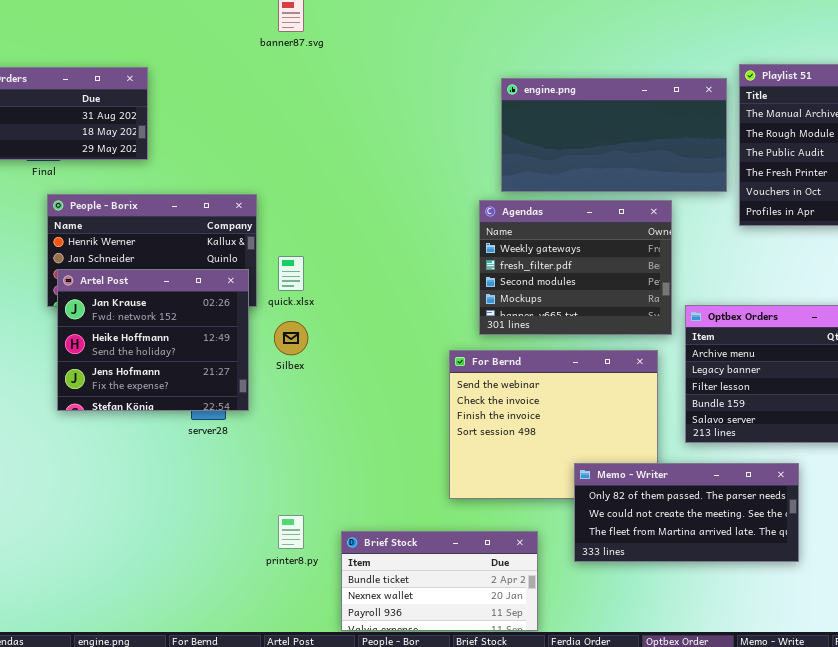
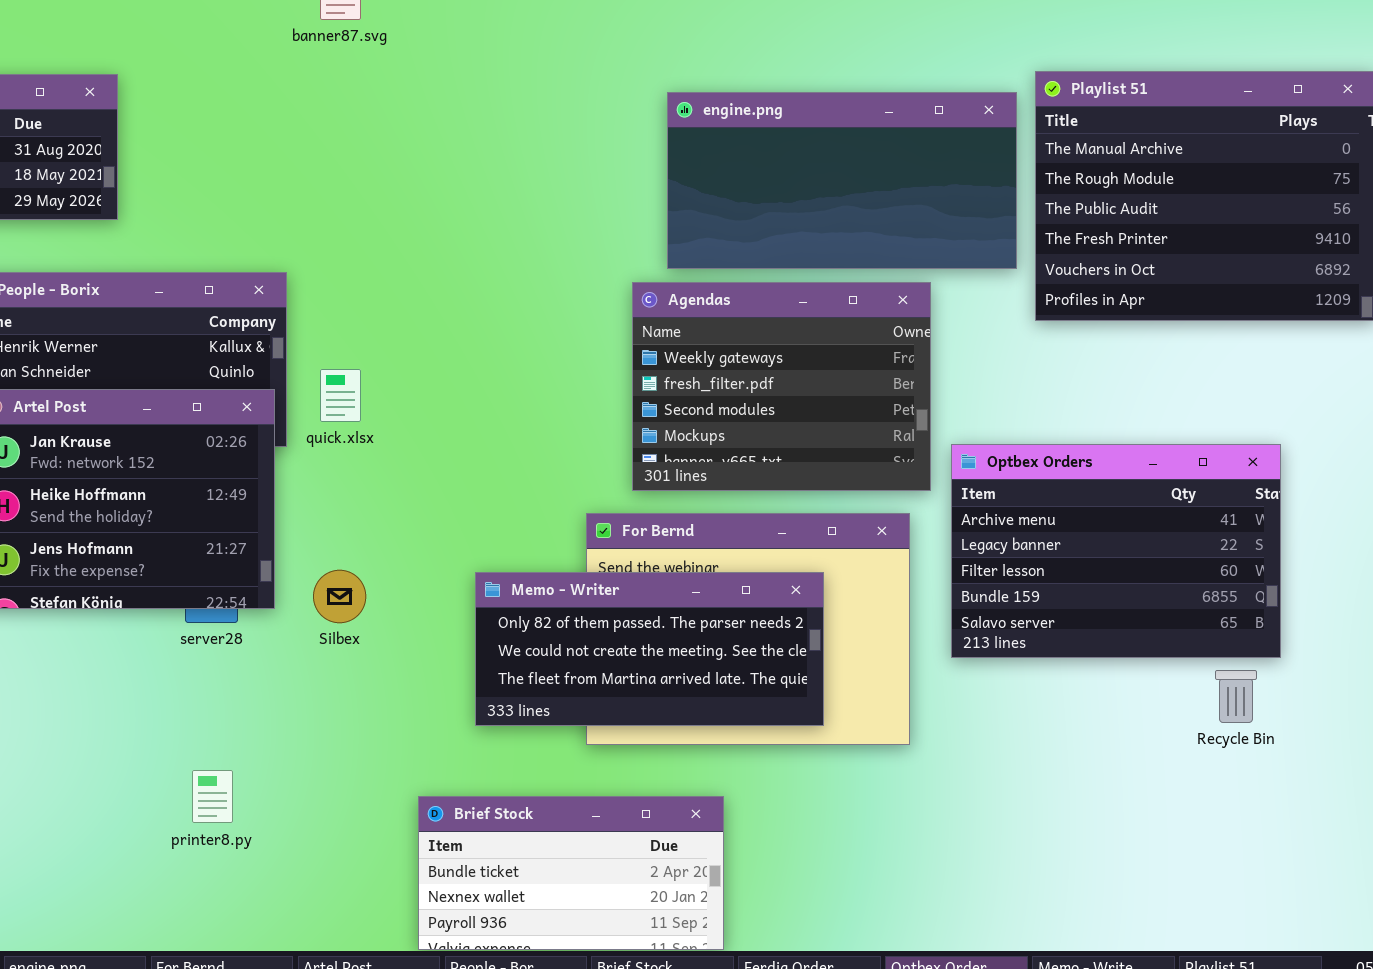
Silbex: [274,321,308,355] -> [313,570,366,623], moved
Memo - Writer: [574,463,799,562] -> [475,572,824,726], moved
printer8.py: [278,515,304,549] -> [192,770,233,823], moved

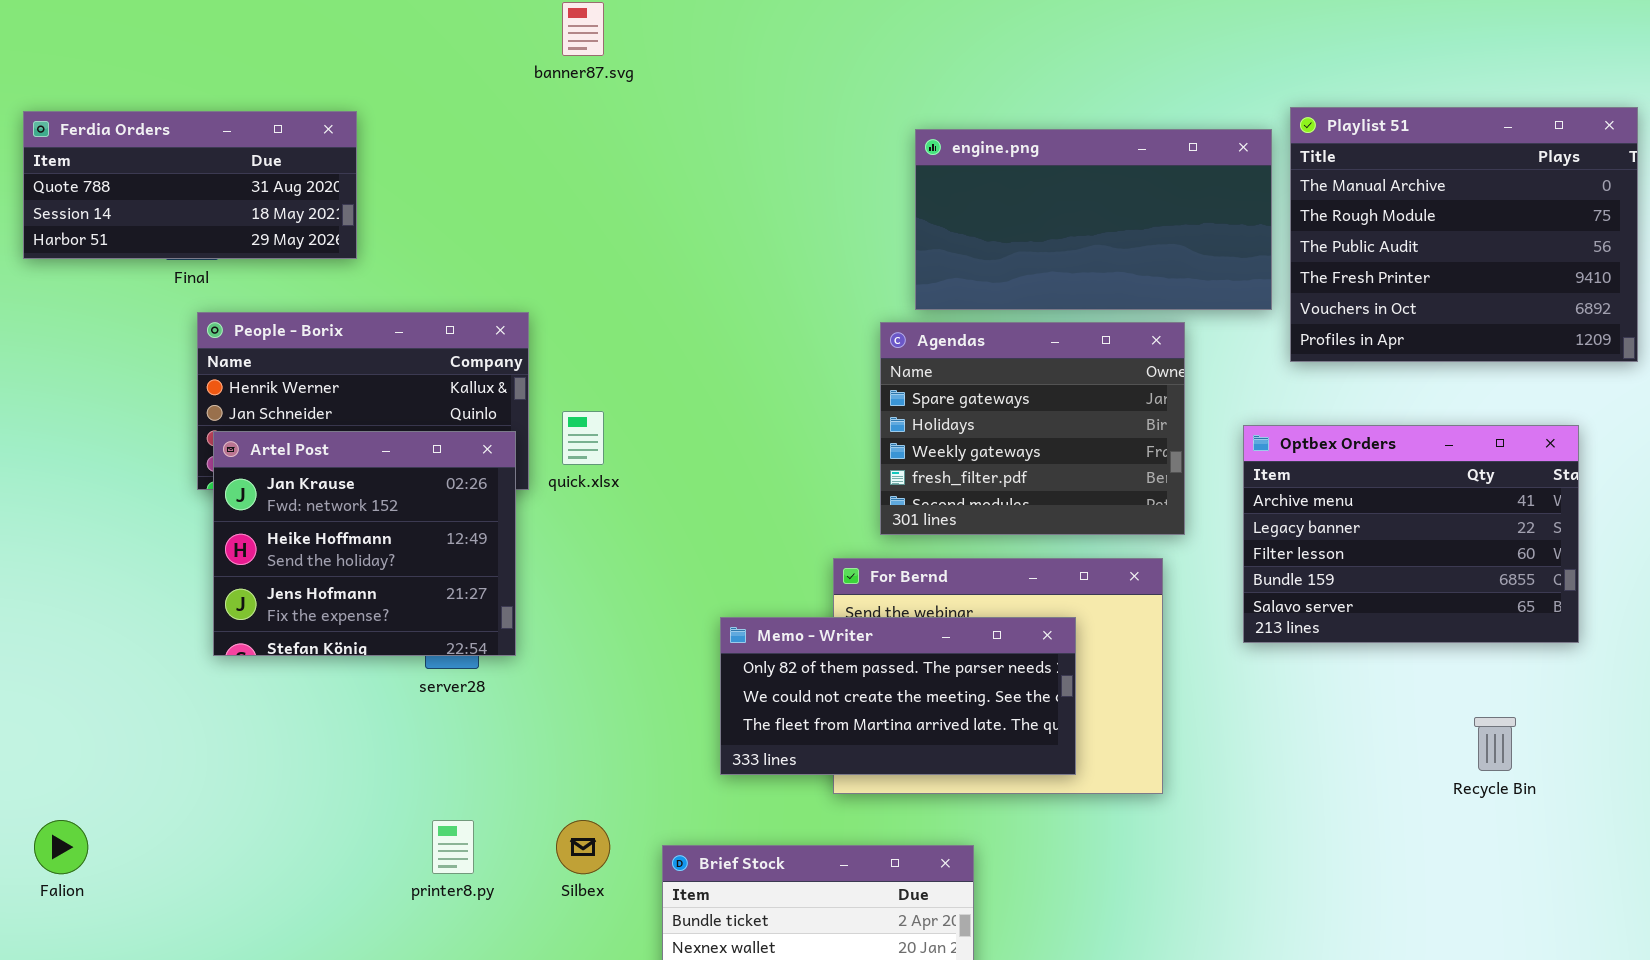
Agendas: [632,282,931,491] -> [880,322,1185,535], scrolled up 2 rows
Optbex Orders: [951,444,1281,658] -> [1243,425,1579,643], moved
Silbex: [313,570,366,623] -> [556,820,610,874], moved

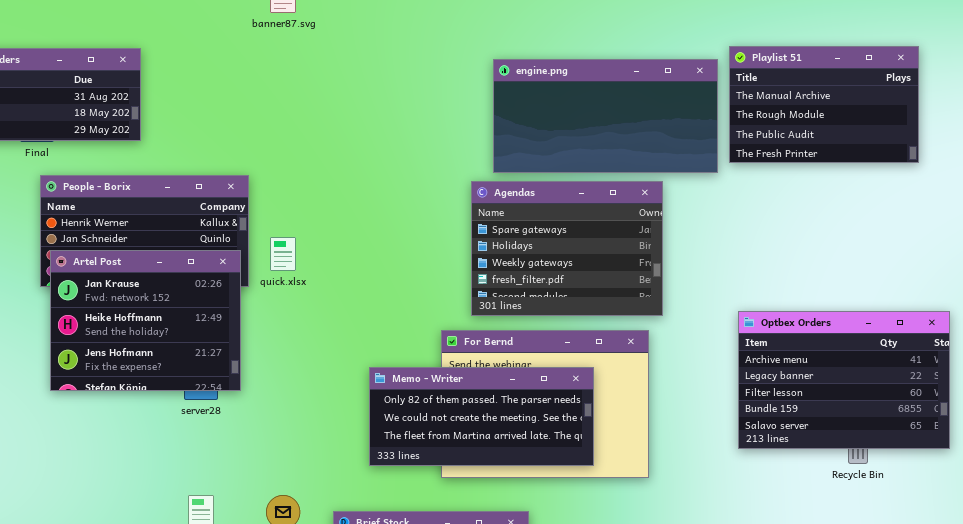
Playlist 51: [1290,107,1638,362] -> [729,46,919,163], resized
Optbex Orders: [1243,425,1579,643] -> [738,311,950,449], moved

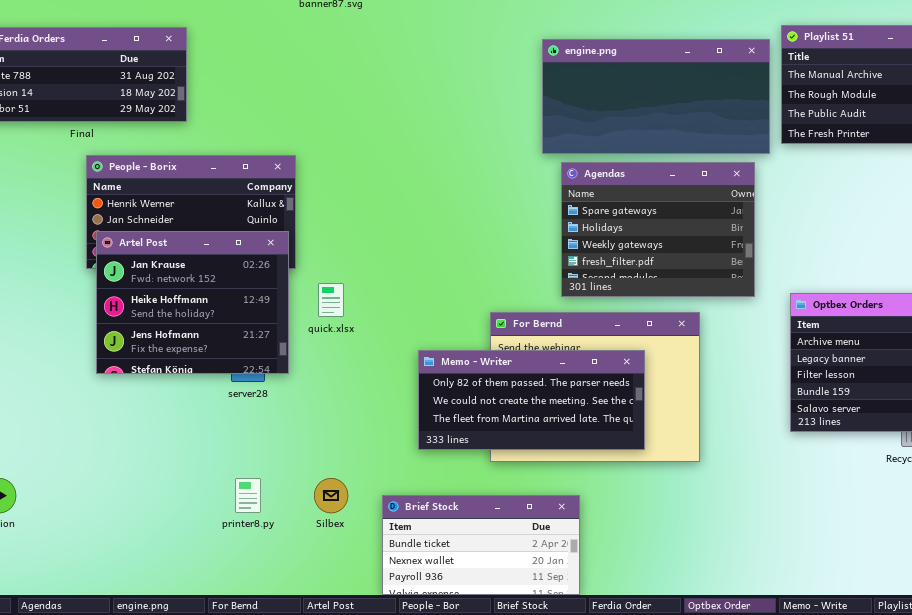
Agendas: [471,181,663,316] -> [561,162,755,297], moved
quick.xlsx: [270,237,296,271] -> [318,283,344,317], moved

